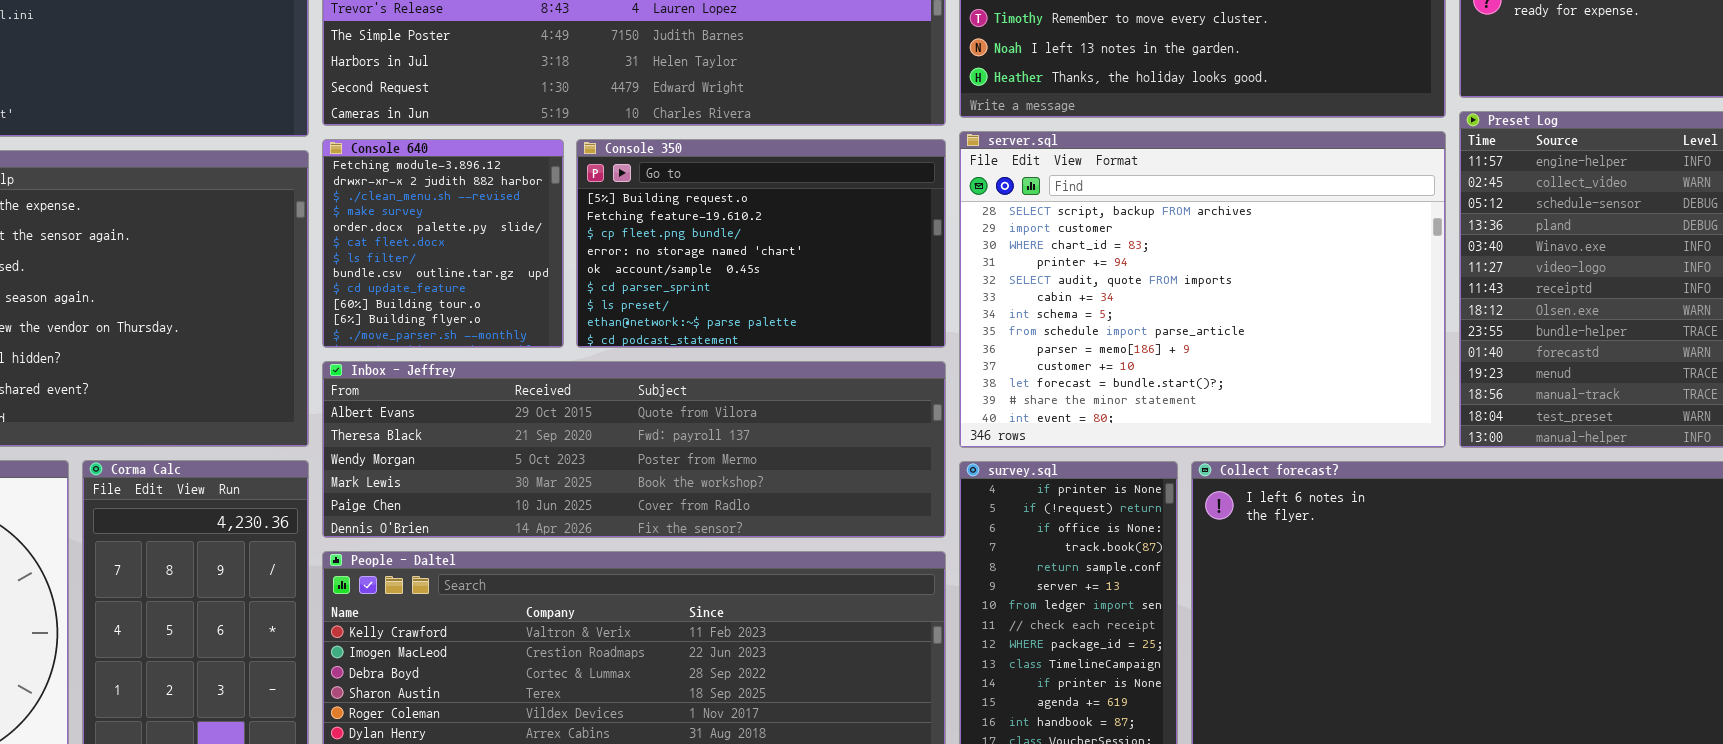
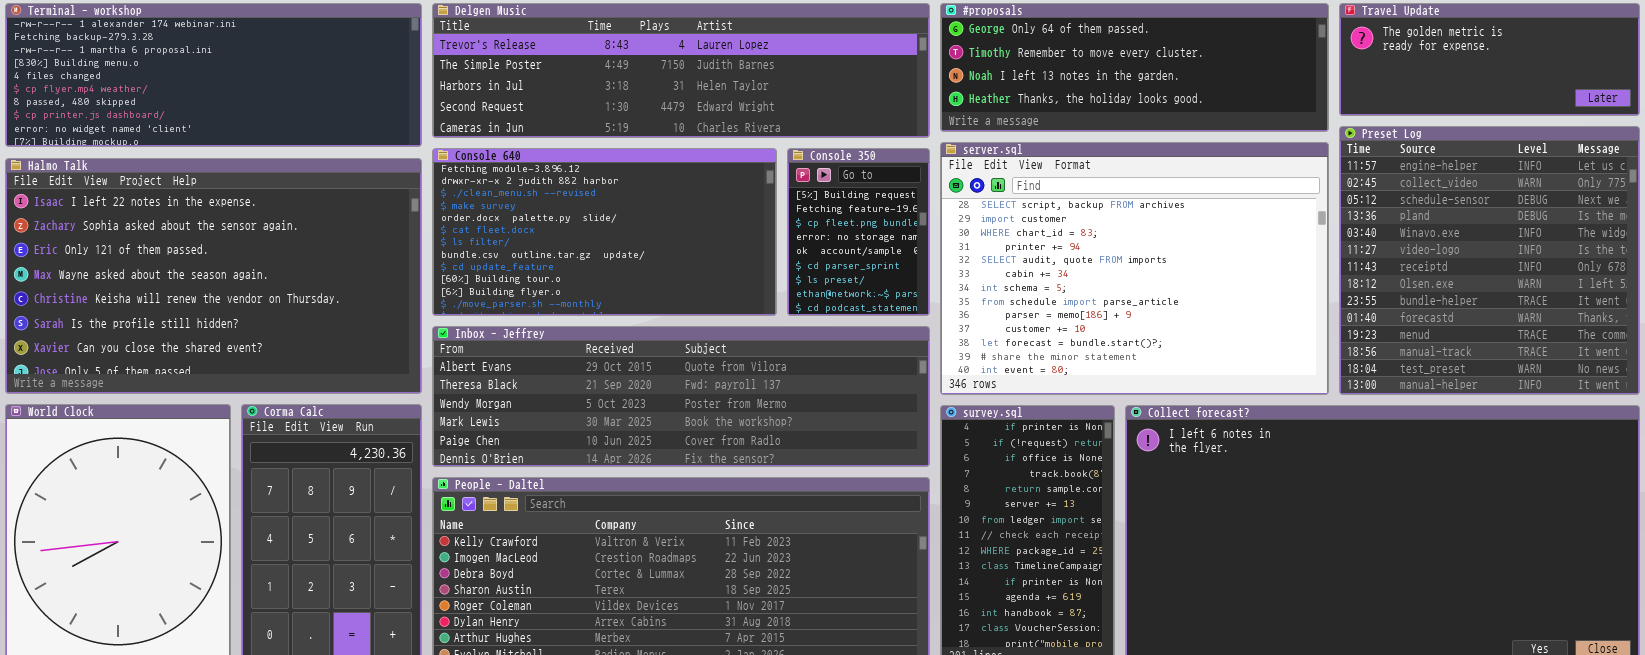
Console 640: [322,139,564,348] -> [432,148,777,316], resized
Console 350: [576,139,946,348] -> [787,148,930,316], resized

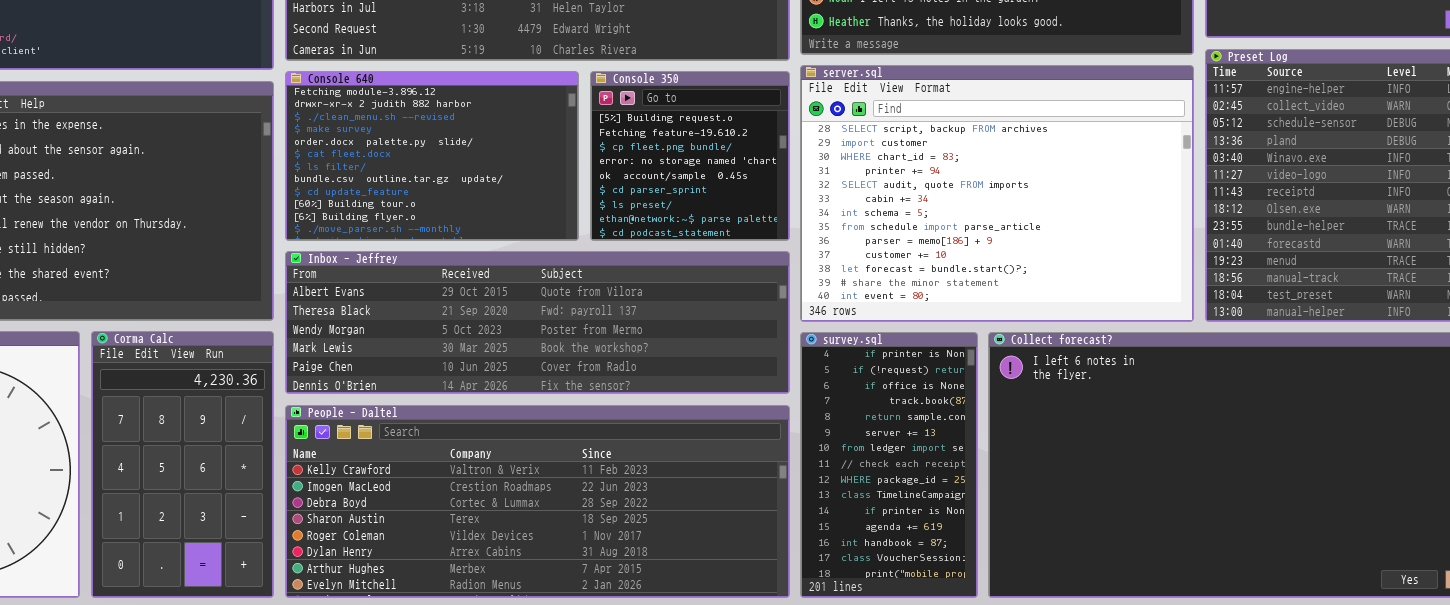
Console 640: [432,148,777,316] -> [285,71,579,241], resized
Console 350: [787,148,930,316] -> [590,71,790,241], resized

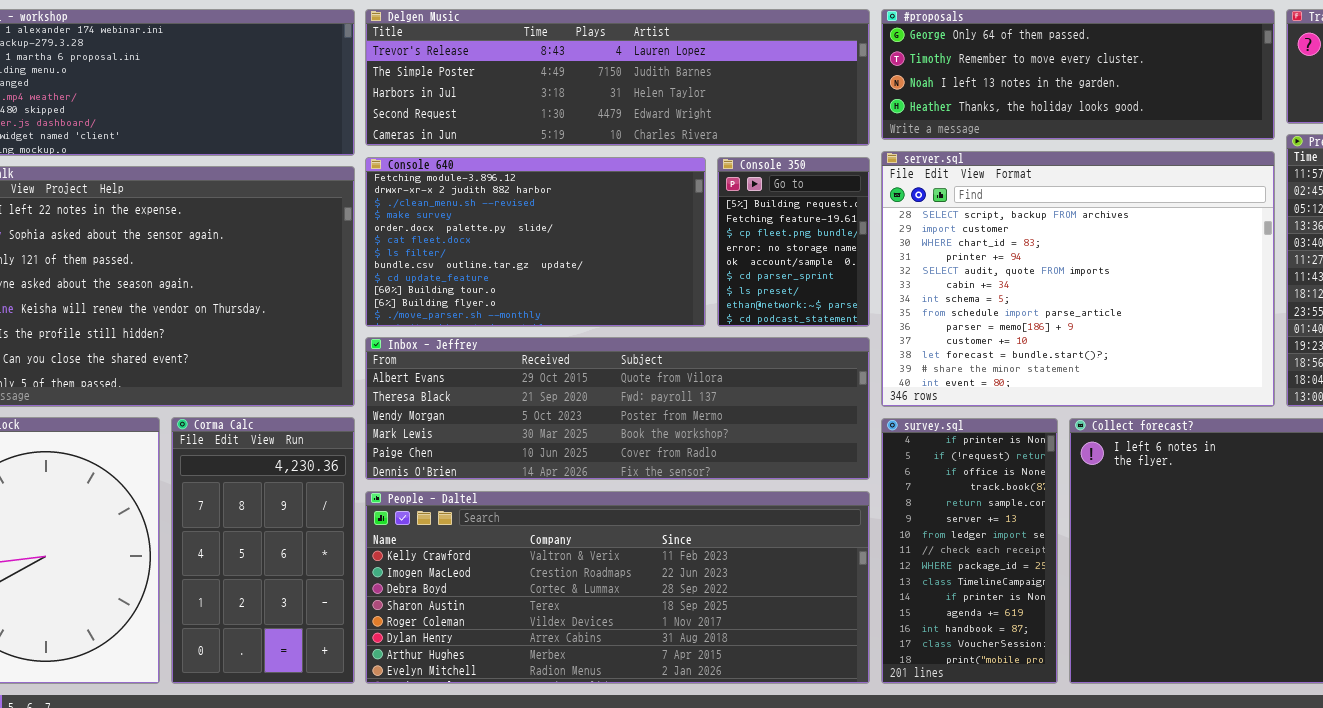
Console 640: [285,71,579,241] -> [365,157,706,327], resized
Console 350: [590,71,790,241] -> [717,157,870,327], resized

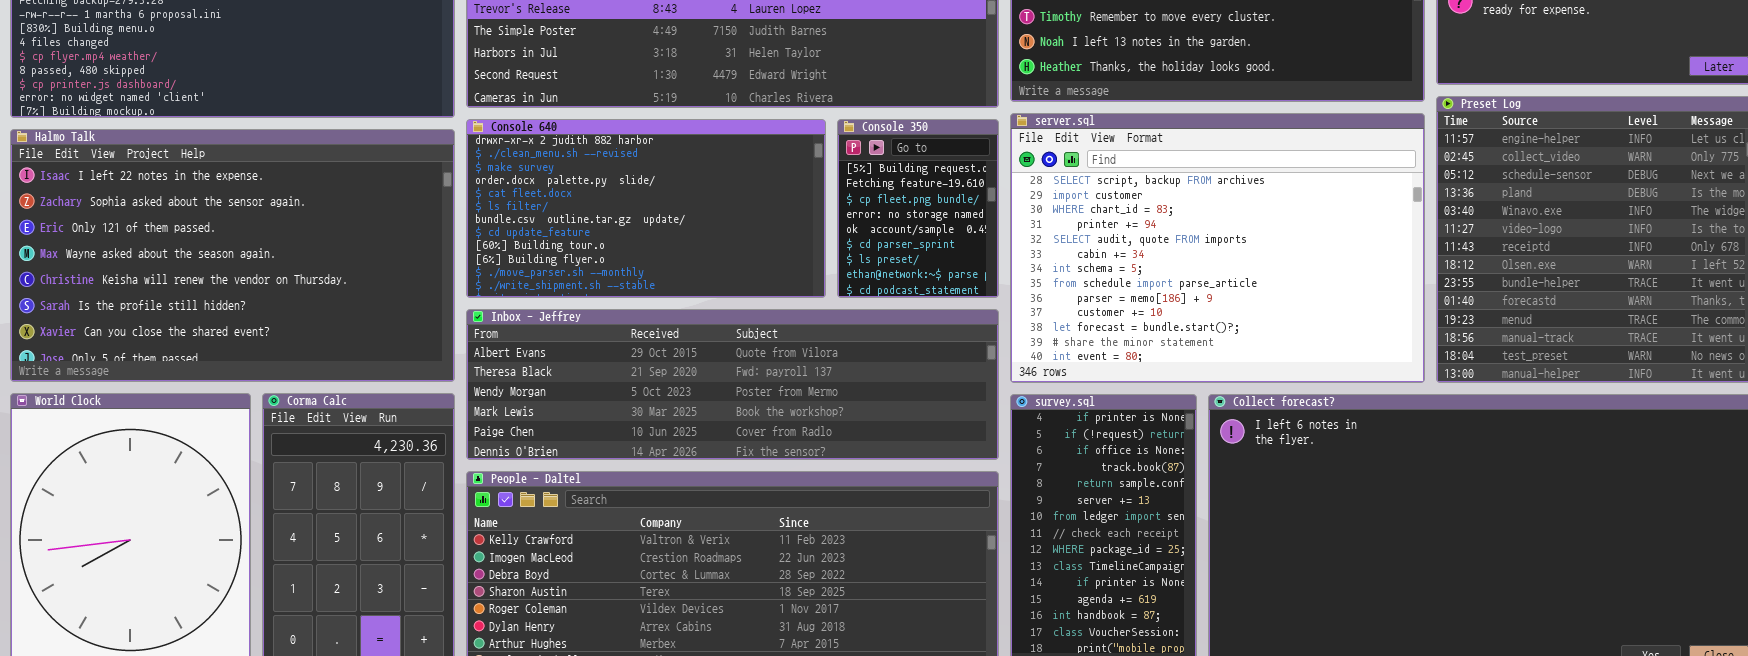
Console 640: [365,157,706,327] -> [466,119,826,298], scrolled down 1 row

